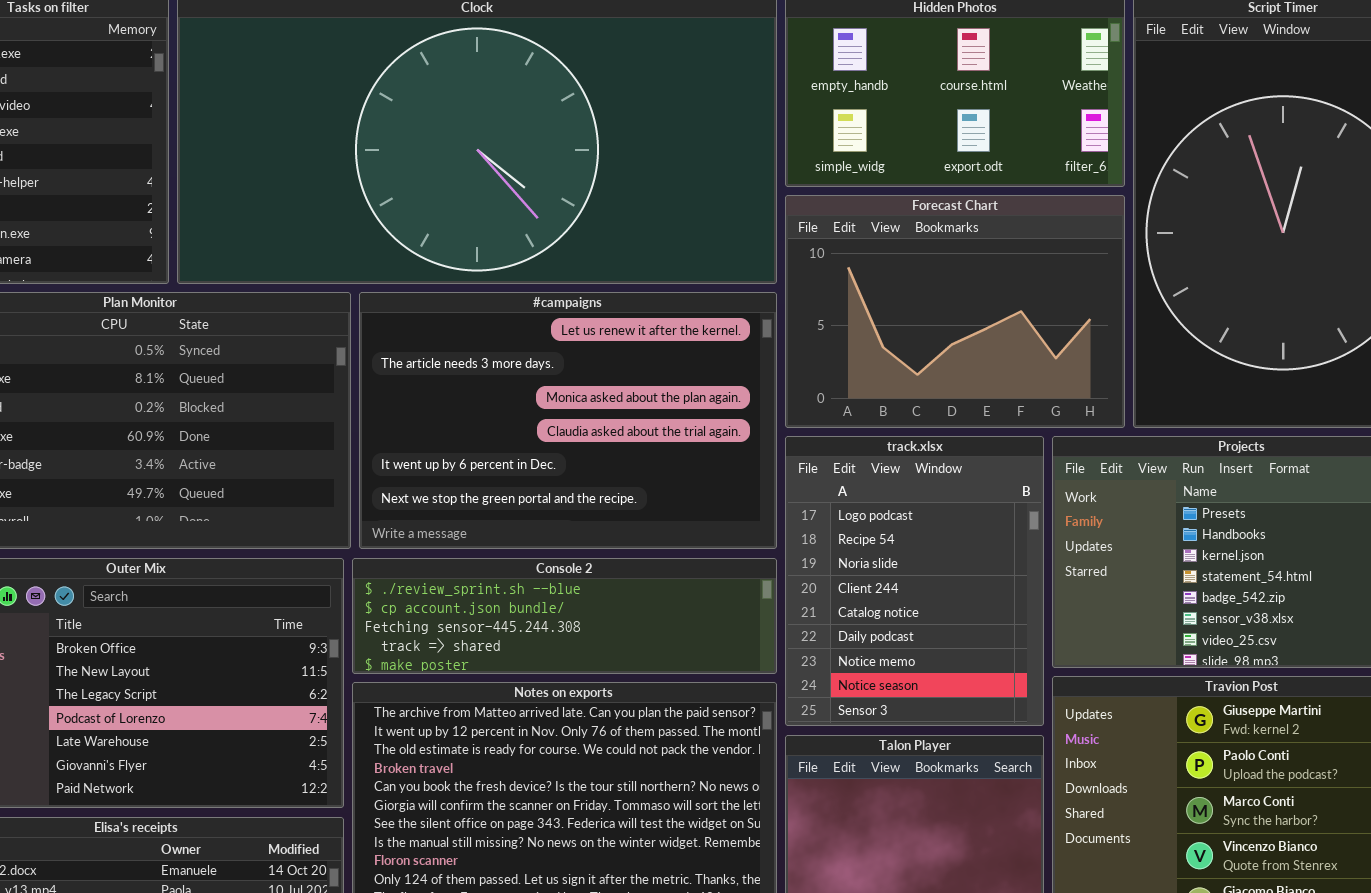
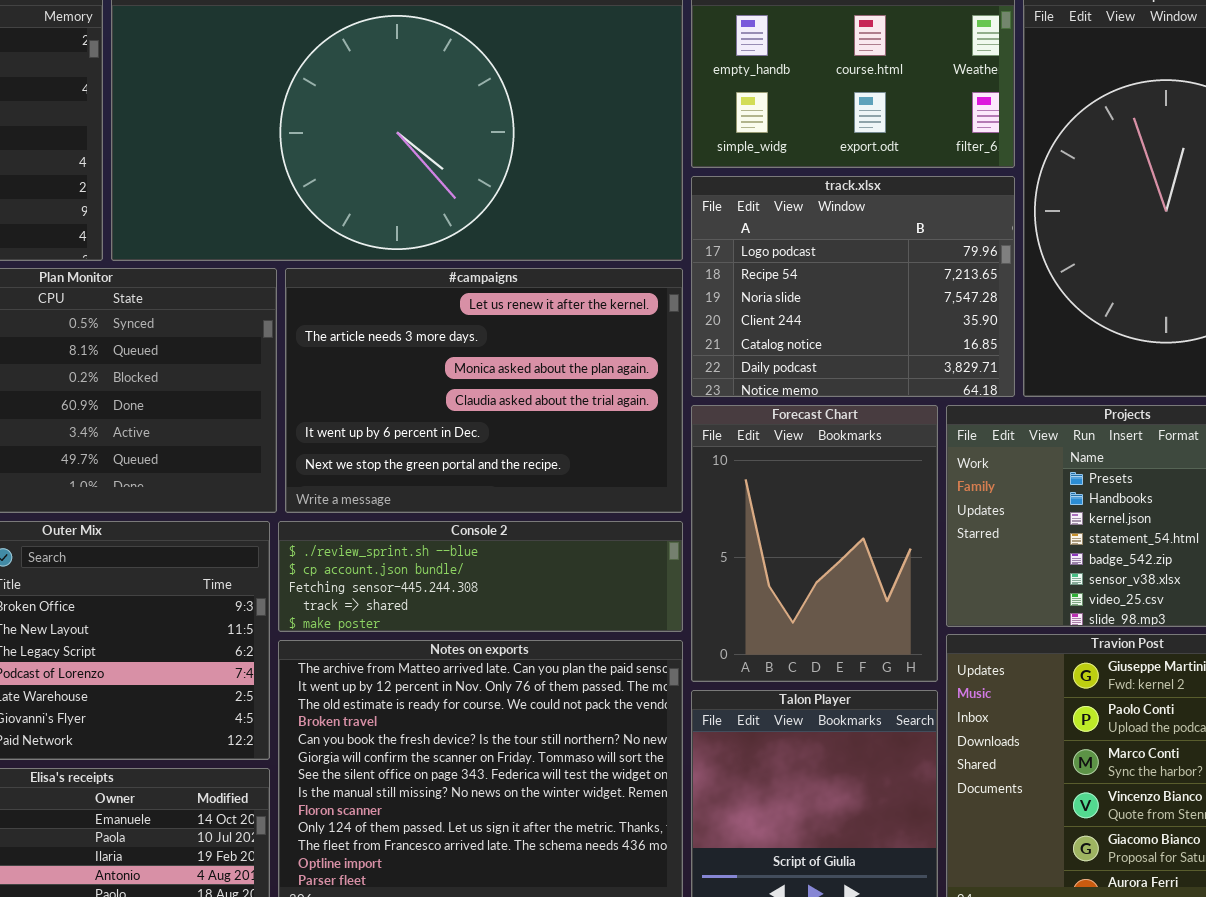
Forecast Chart: [785,195,1125,428] -> [691,405,938,682], moved, resized
track.xlsx: [785,436,1044,726] -> [691,176,1015,397], moved, resized

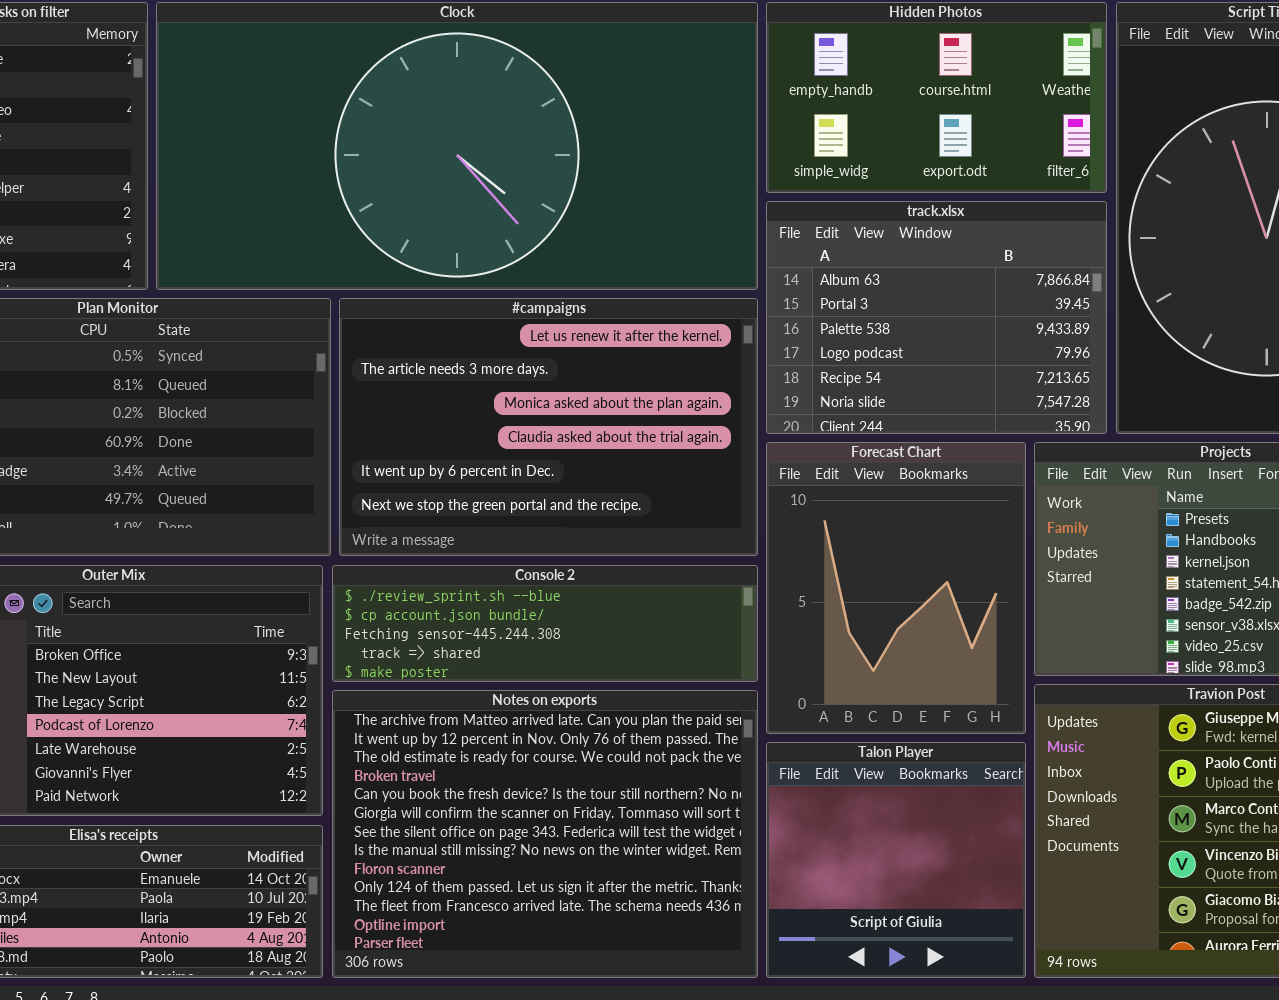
track.xlsx: [691,176,1015,397] -> [766,201,1107,434], scrolled up 3 rows

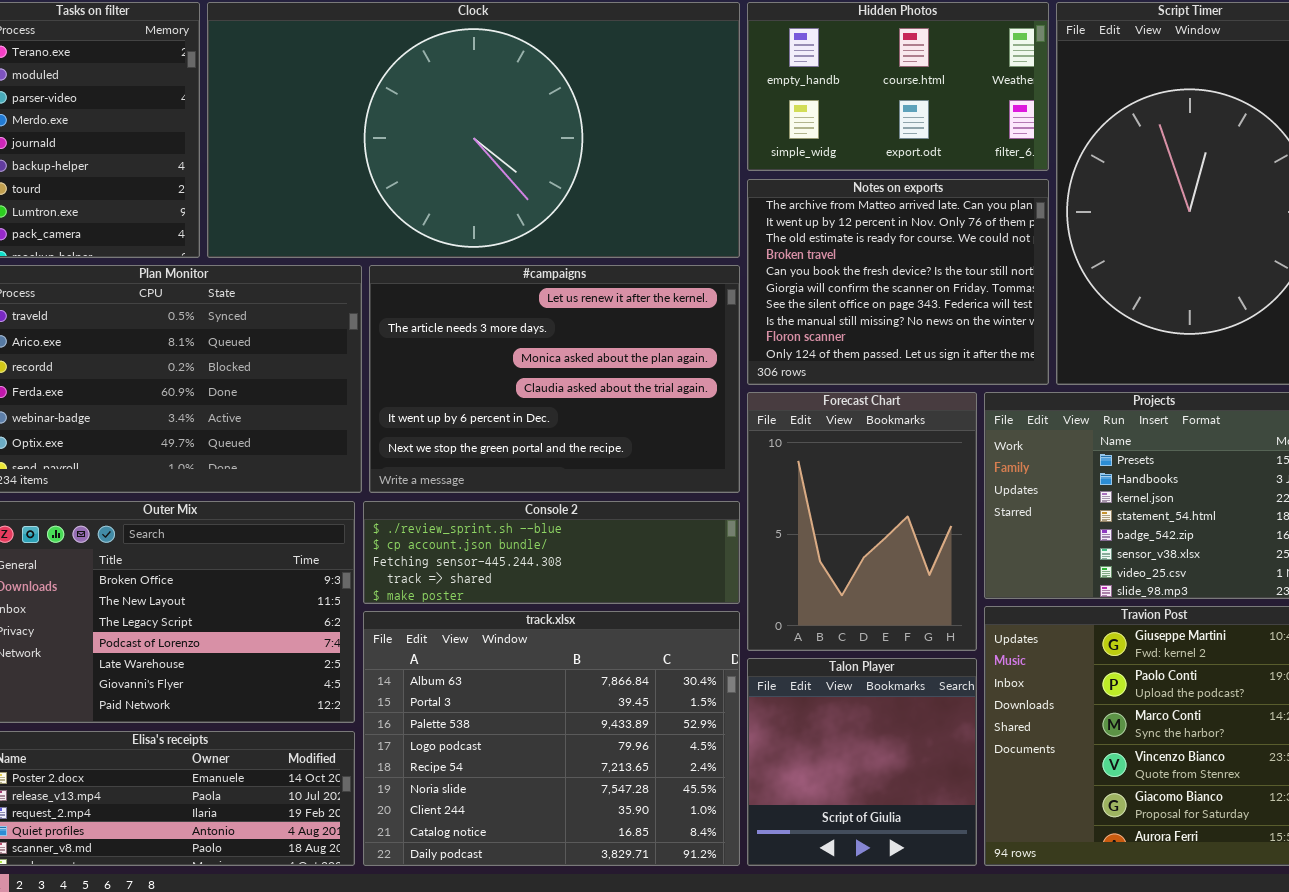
track.xlsx: [766,201,1107,434] -> [363,611,740,866], moved, resized
Notes on exports: [332,690,758,978] -> [747,179,1049,385], moved, resized

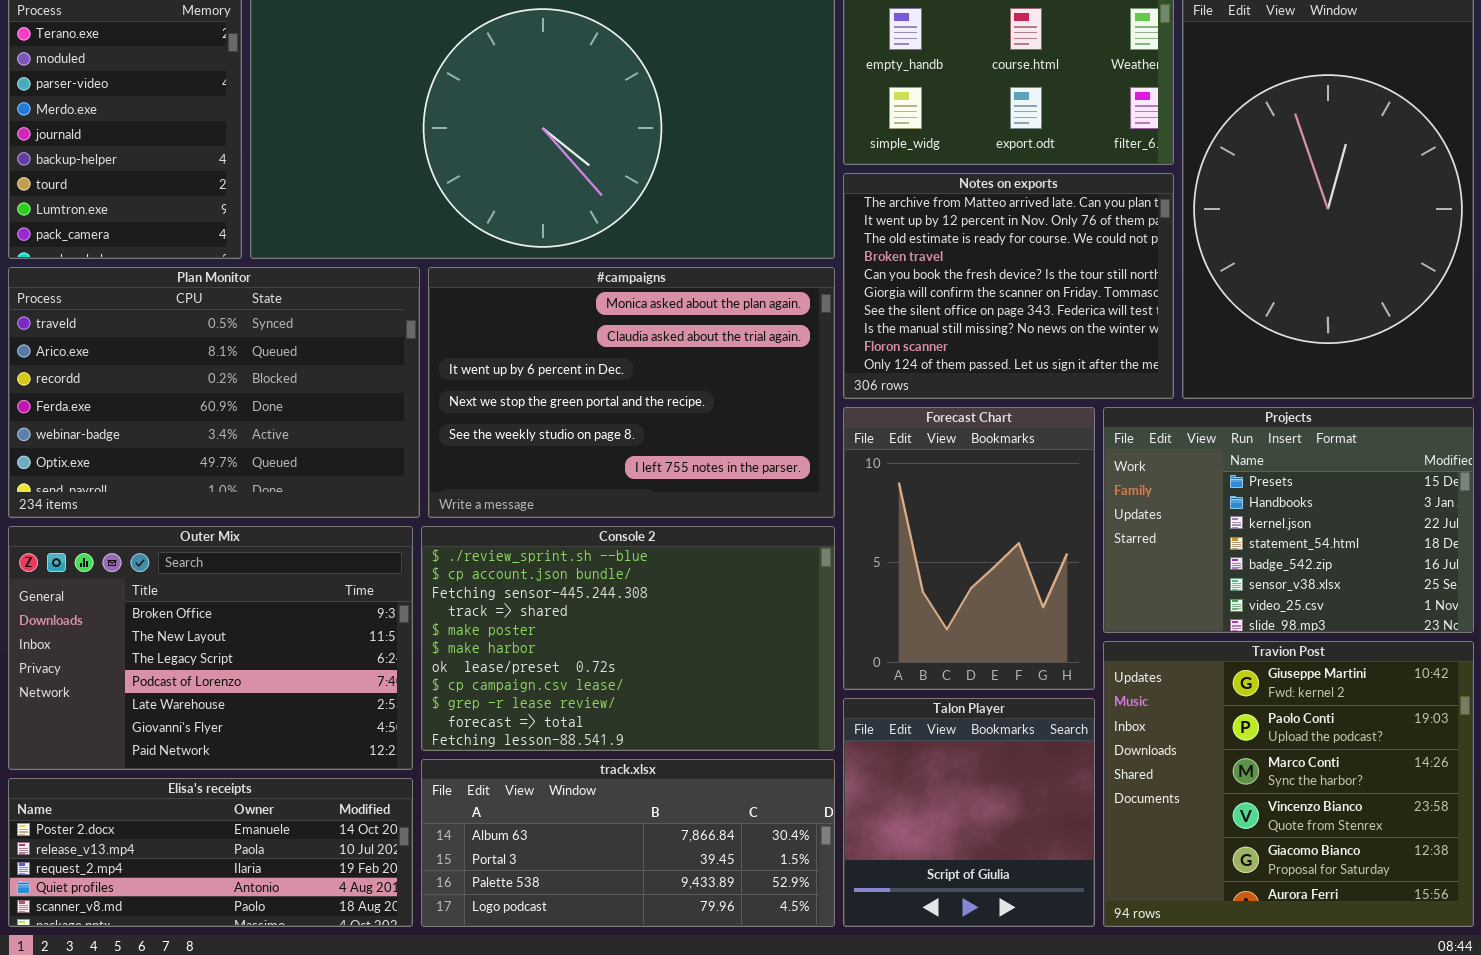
#campaigns: [369,265,740,493] -> [428,267,835,518], scrolled down 2 rows
Console 2: [363,501,740,604] -> [421,526,835,751], resized
track.xlsx: [363,611,740,866] -> [421,759,835,927], resized

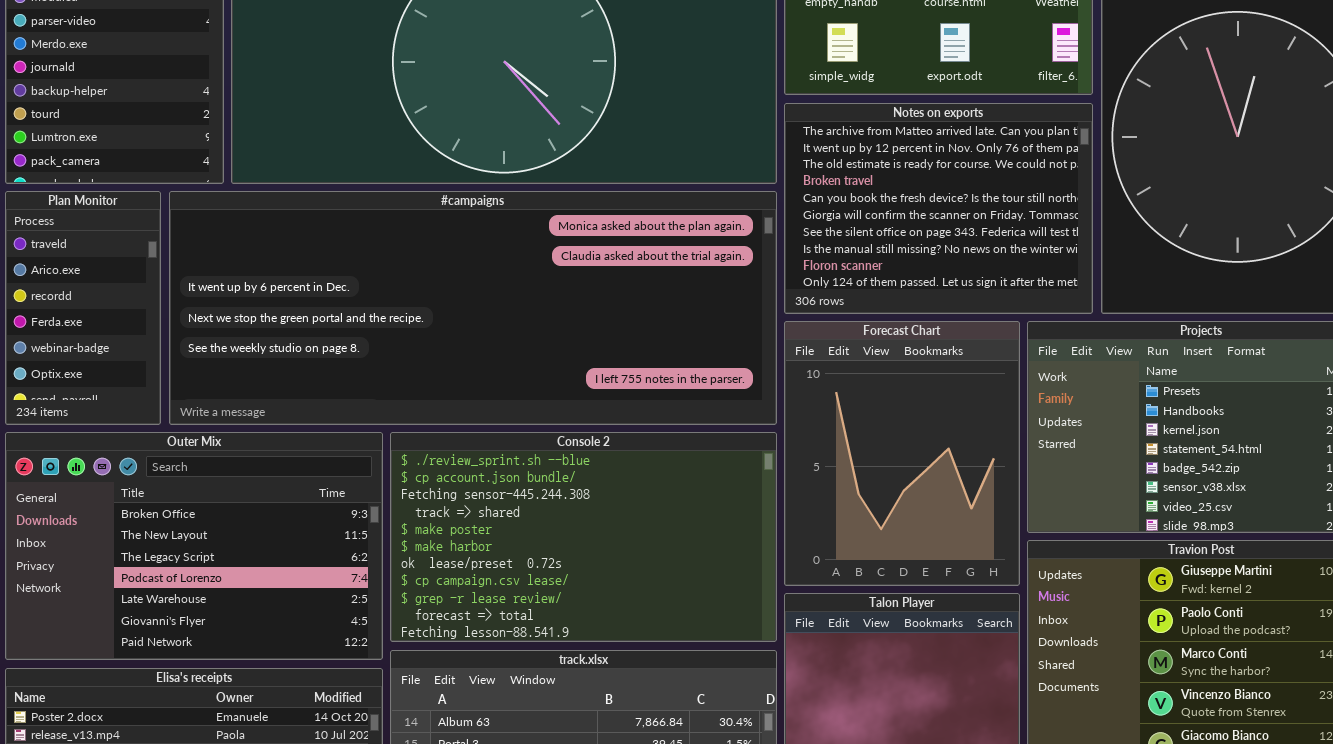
Plan Monitor: [8,267,420,518] -> [5,191,161,425], resized
#campaigns: [428,267,835,518] -> [169,191,777,425], resized

